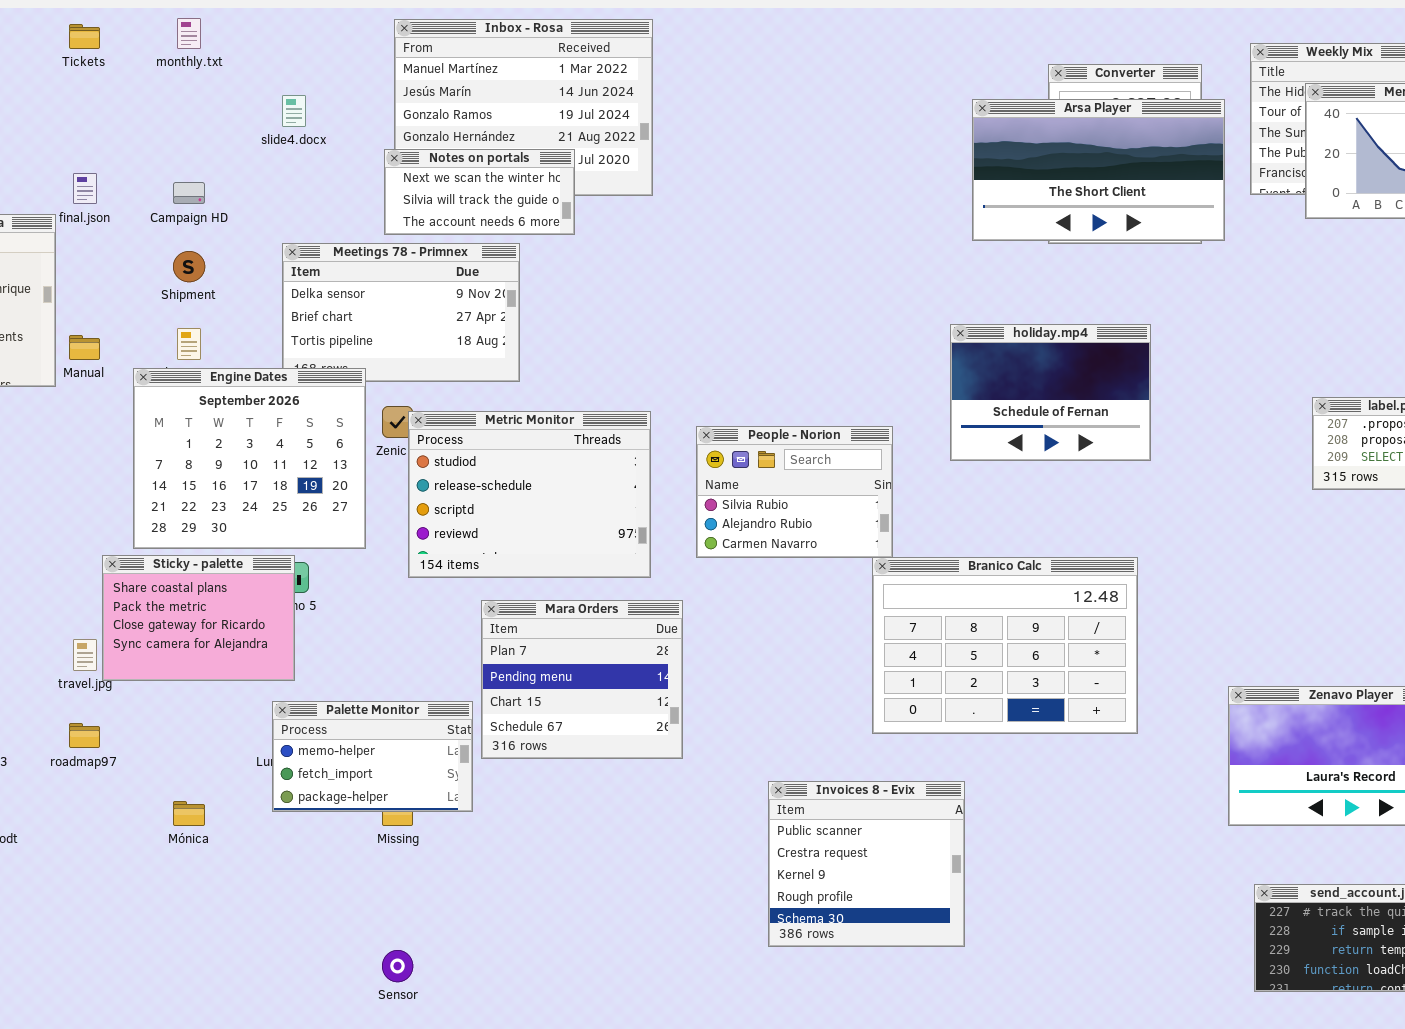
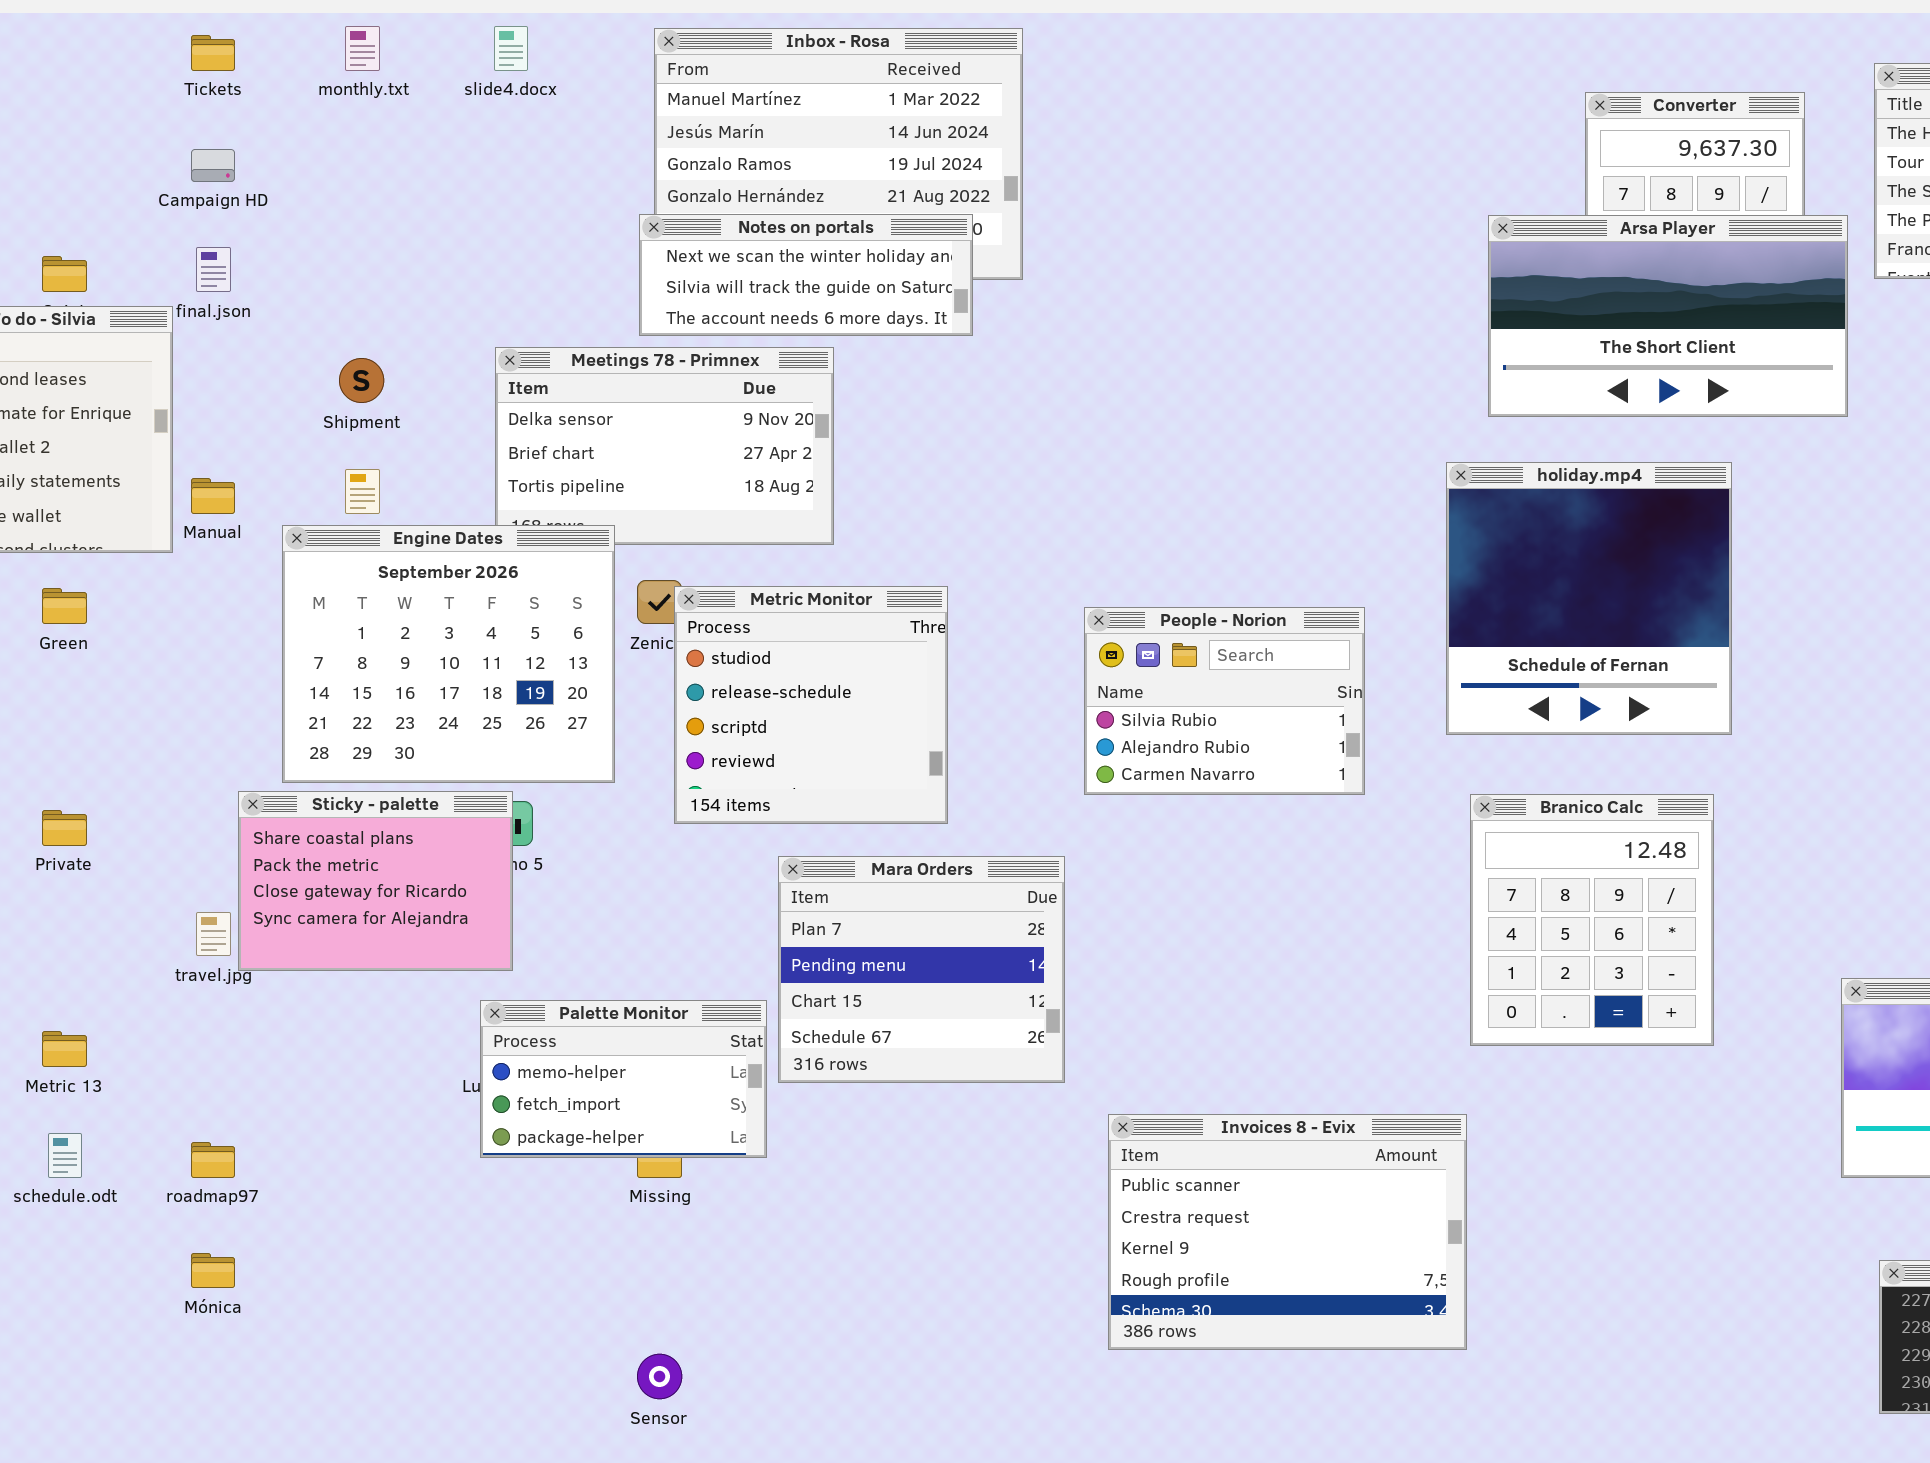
slide4.docx: [282,95,306,127] -> [494,26,528,71], moved
Arsa Player: [972,99,1225,241] -> [1488,215,1848,417], moved
Notes on portals: [384,149,575,235] -> [639,214,973,336], resized
Campaign HD: [173,182,205,204] -> [191,149,235,182], moved
holiday.mp4: [950,324,1151,461] -> [1446,462,1732,735], resized
Metric Monitor: [408,411,651,578] -> [674,586,948,824], resized
Branico Calc: [872,557,1138,734] -> [1470,794,1714,1046], resized
roadmap97: [69,723,100,748] -> [191,1142,235,1178], moved
Invoices 8 - Evix: [768,781,965,947] -> [1108,1114,1467,1350], resized
Mónica: [173,801,205,826] -> [191,1253,235,1288], moved

